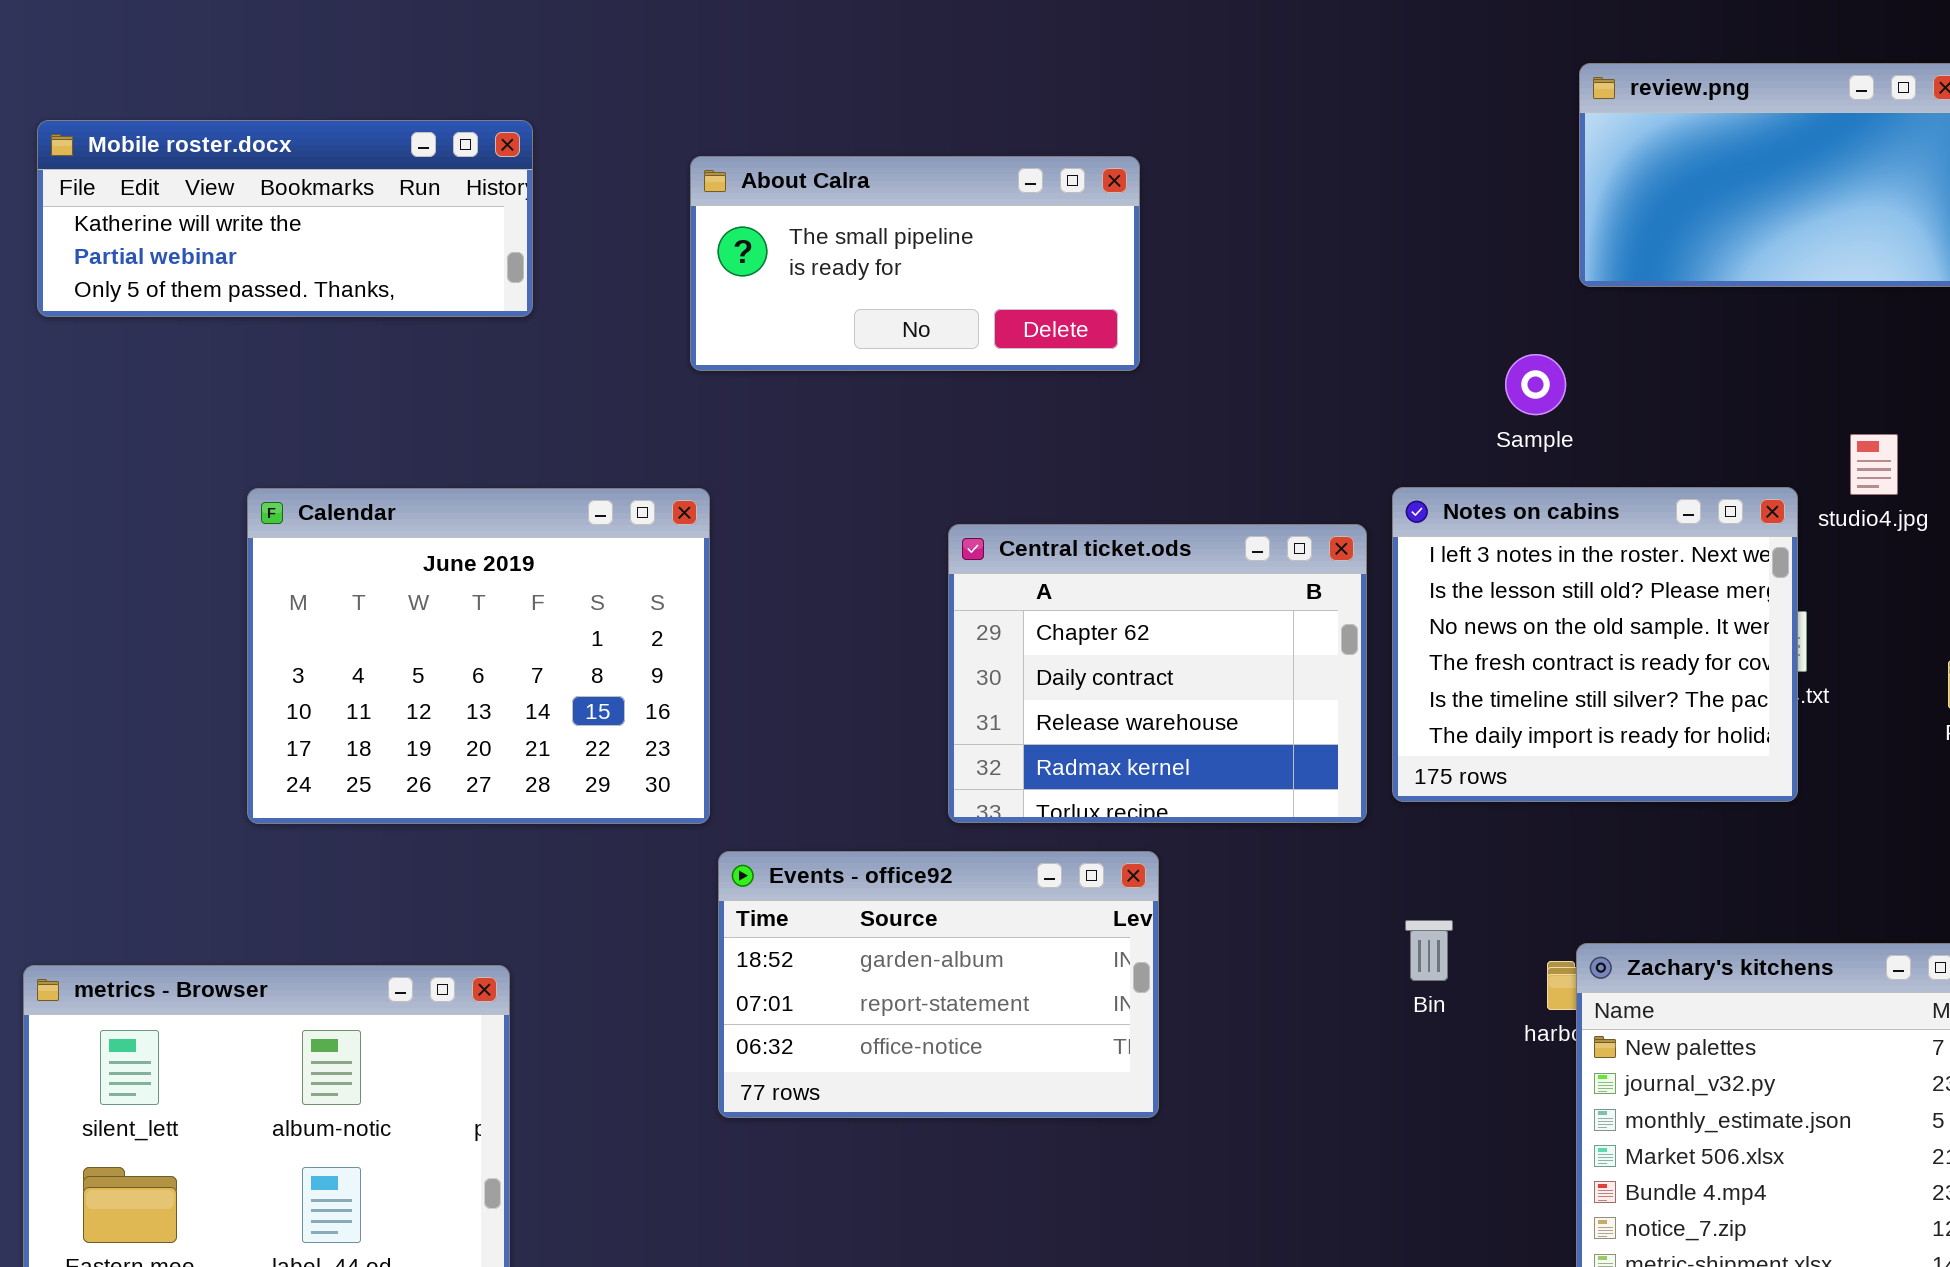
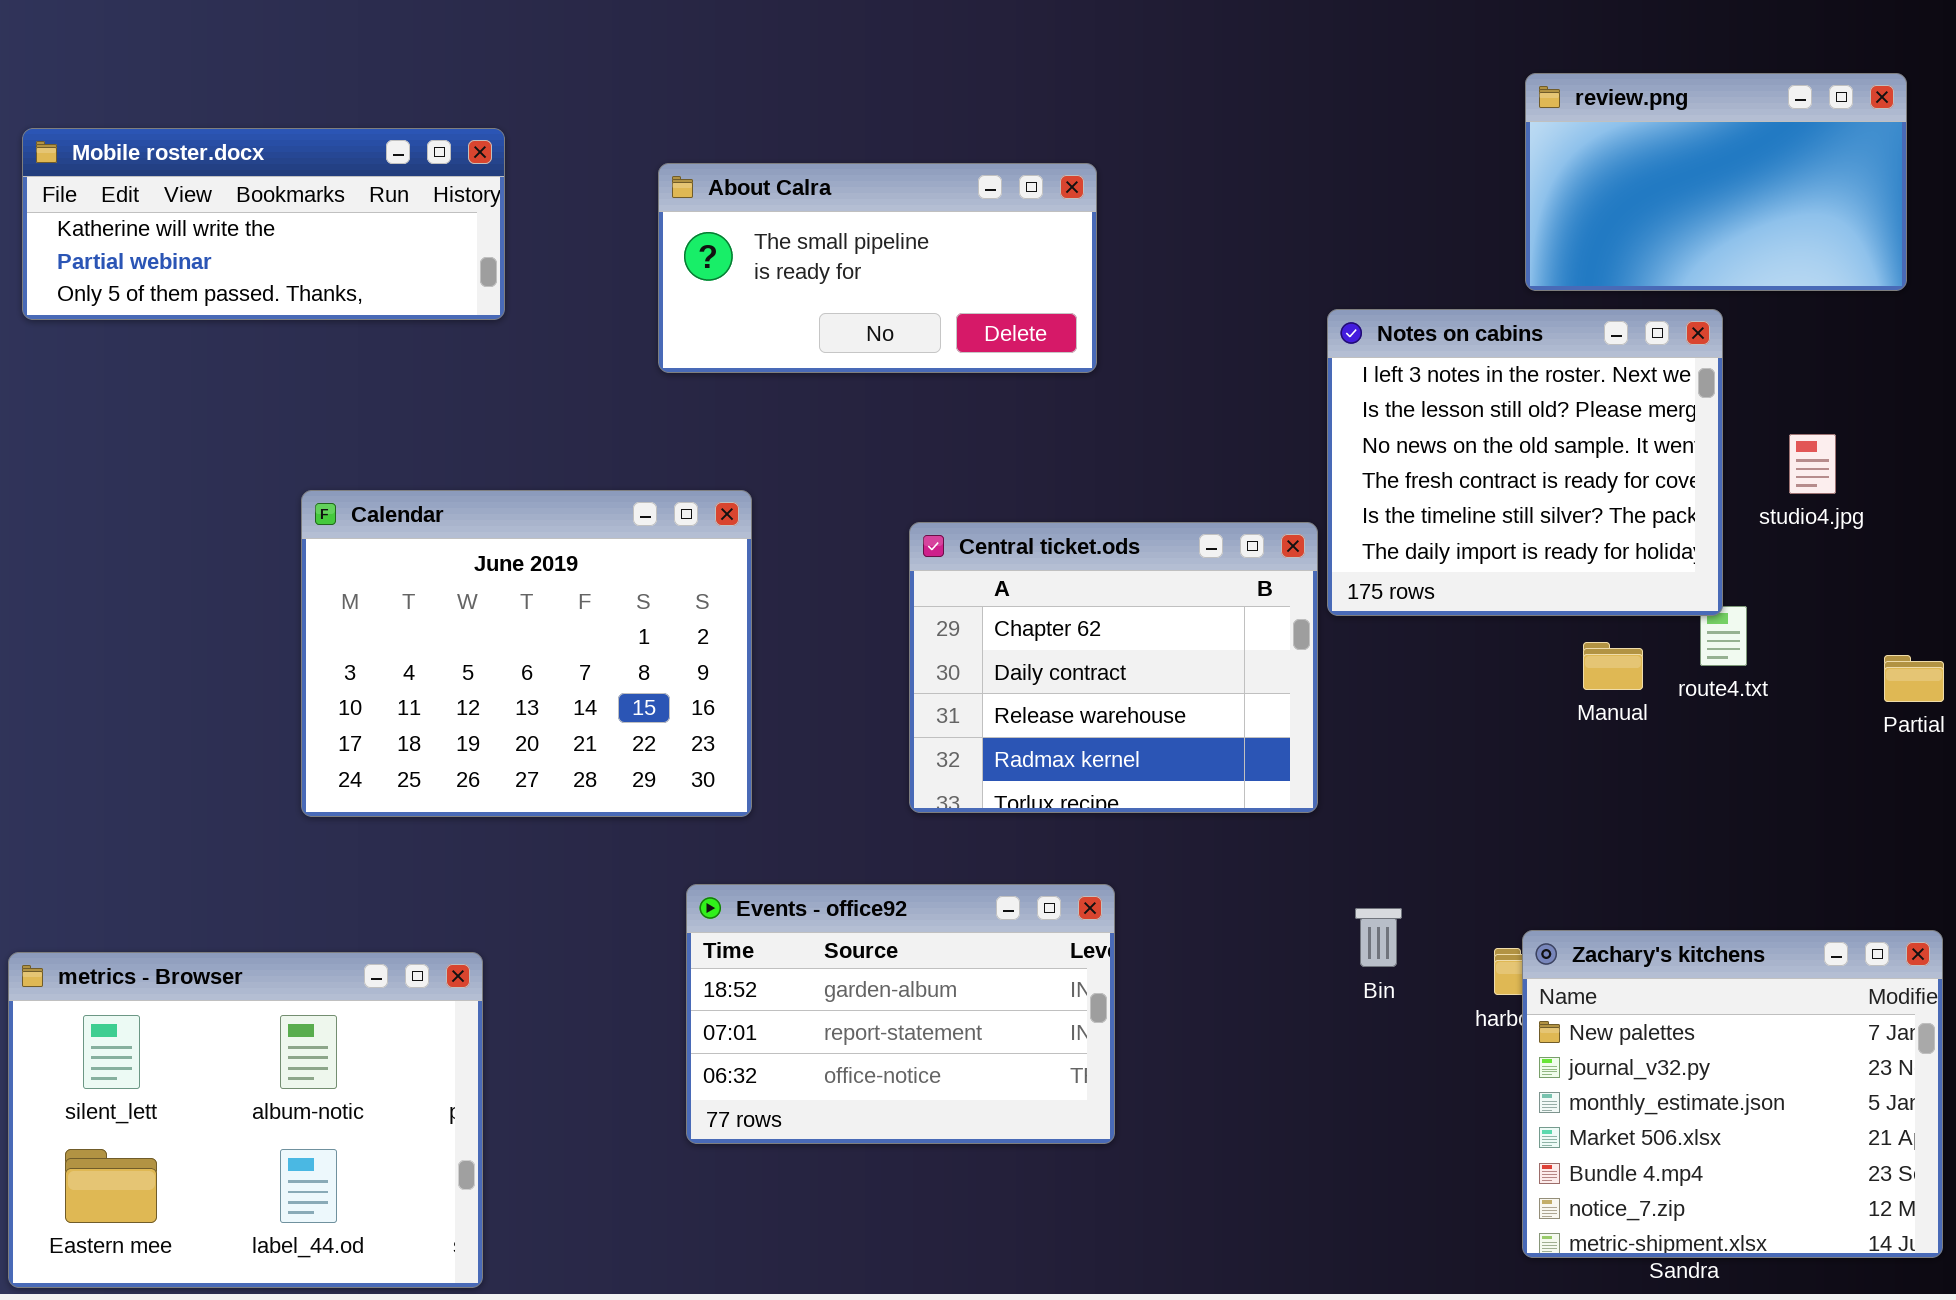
Notes on cabins: [1392,487,1798,802] -> [1327,309,1723,616], moved
Calendar: [247,488,710,824] -> [301,490,752,817], moved
Events - office92: [718,851,1159,1118] -> [686,884,1115,1144], moved

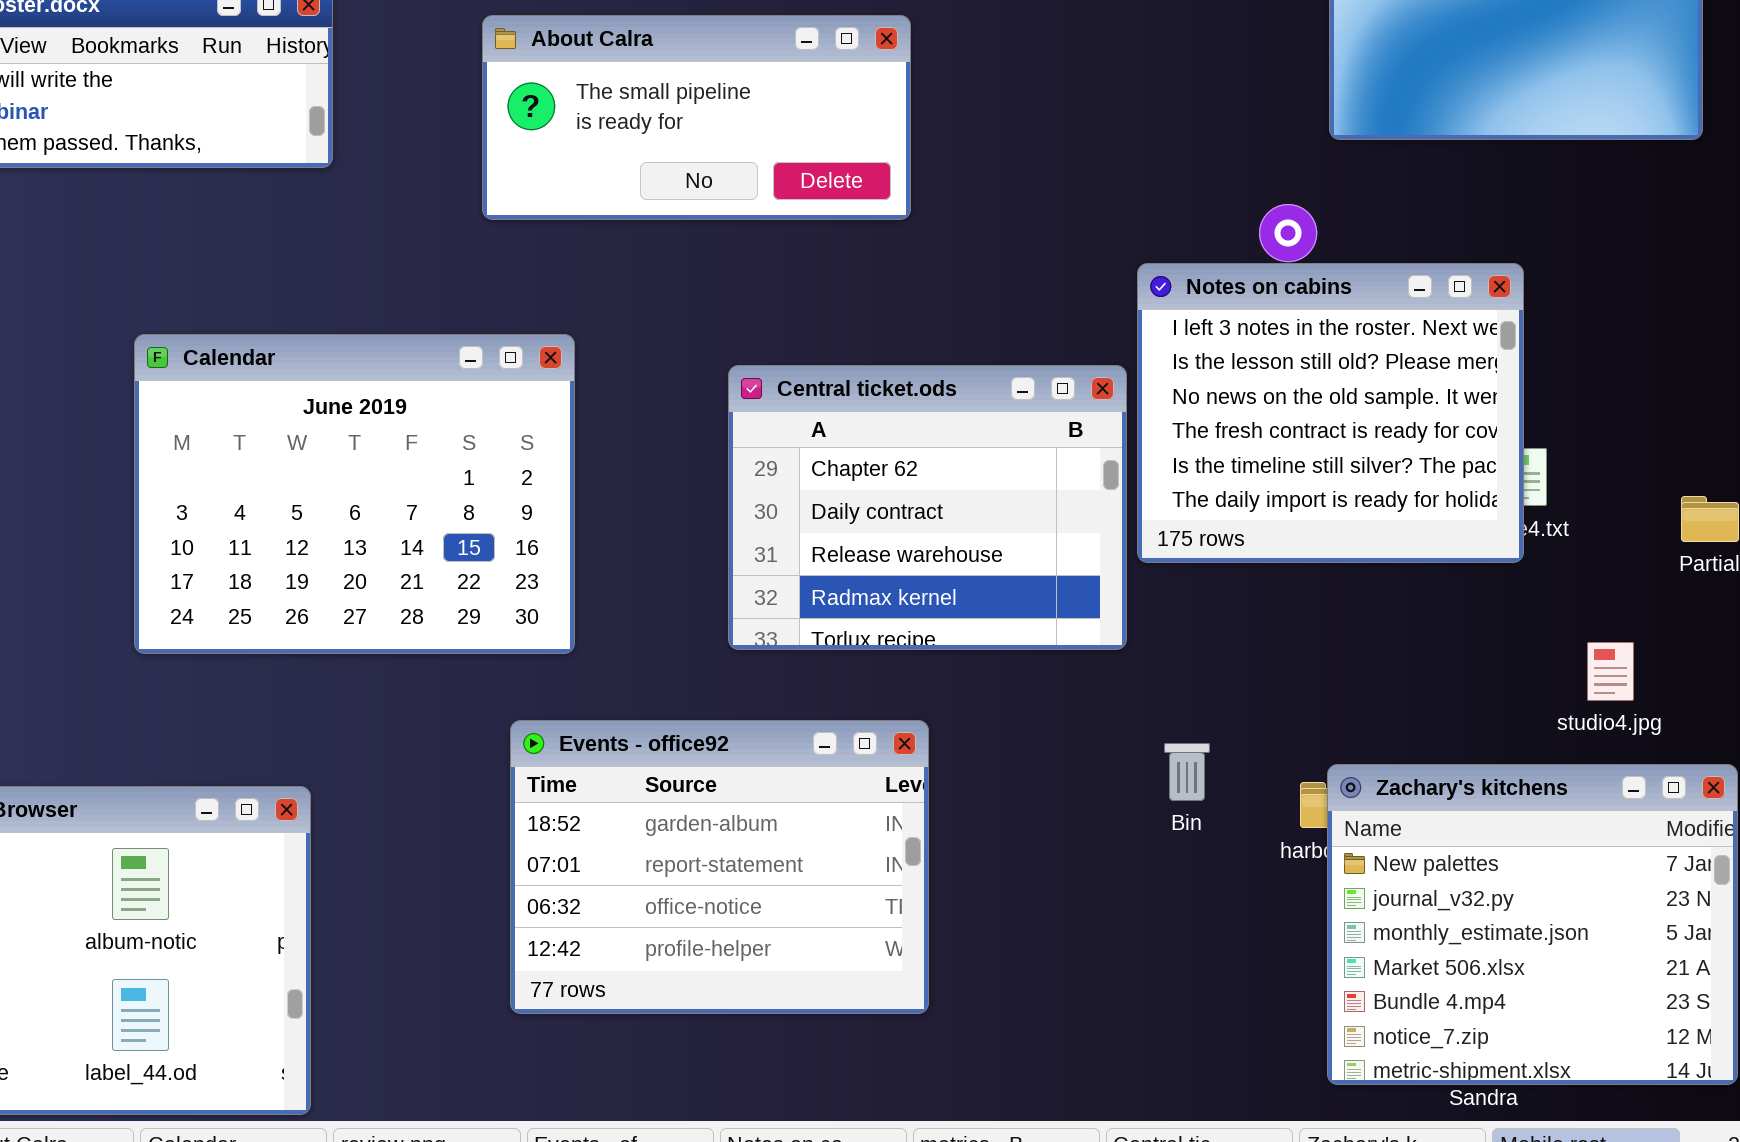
Notes on cabins: [1327,309,1723,616] -> [1137,263,1524,563], moved
studio4.jpg: [1789,434,1836,494] -> [1587,642,1634,701], moved
Events - office92: [686,884,1115,1144] -> [510,720,929,1014], resized

